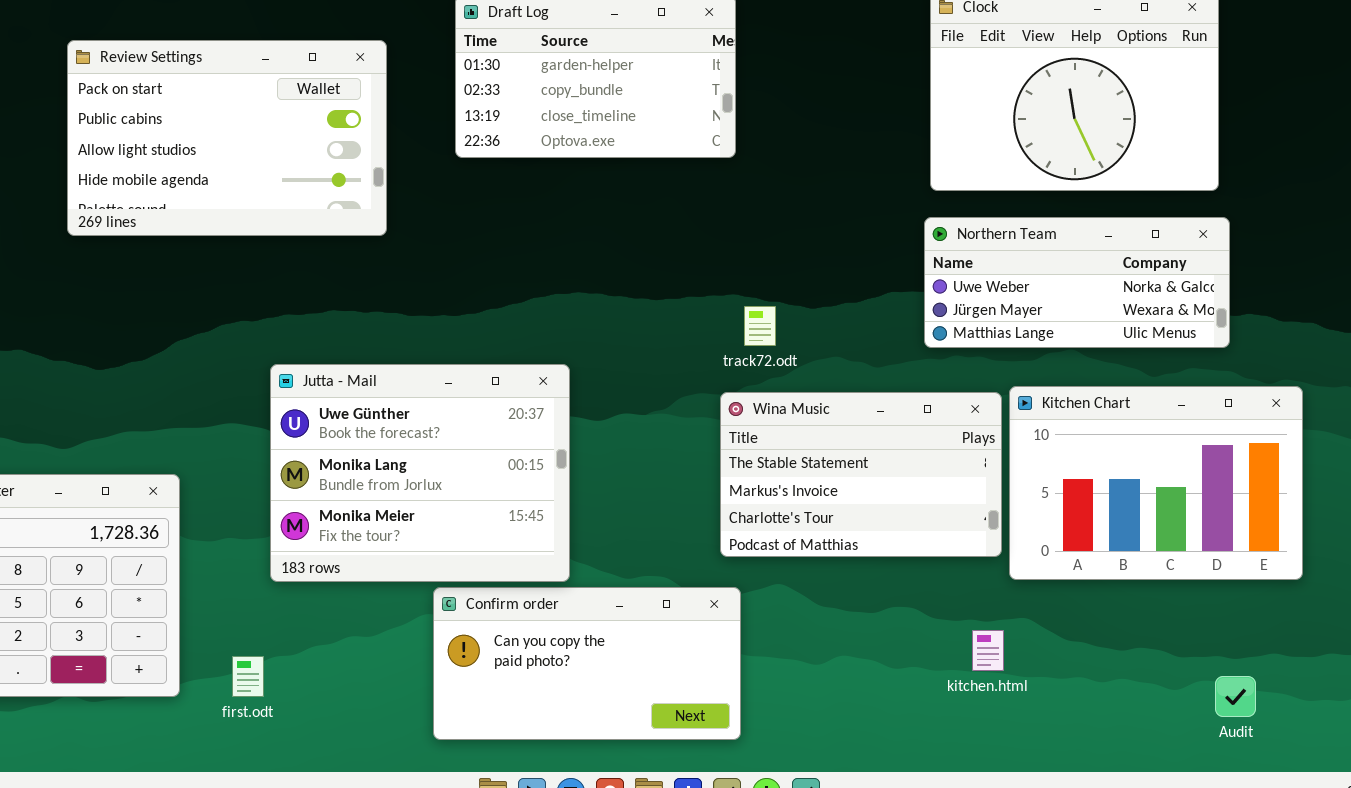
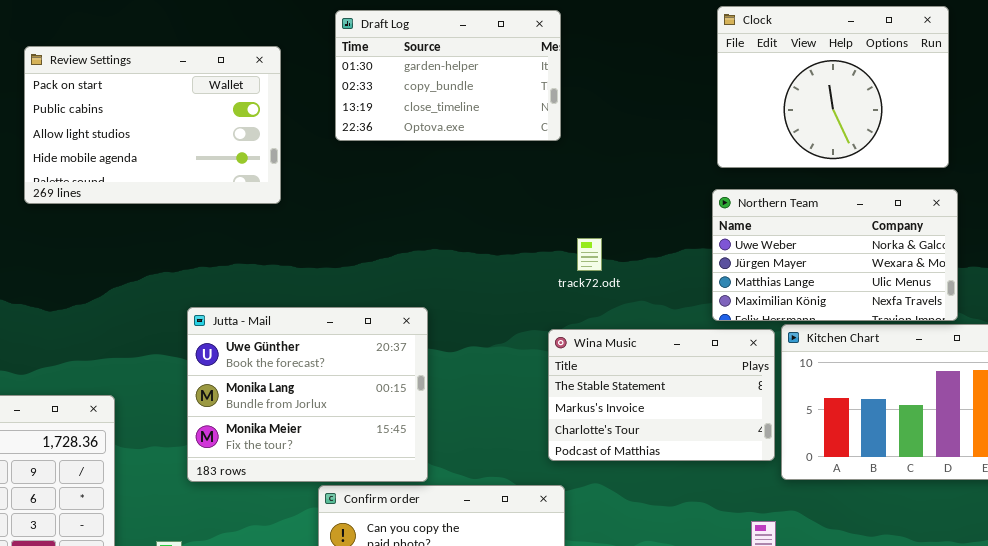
Northern Team: [924,217,1230,348] -> [712,189,958,321], resized
track72.odt: [744,306,776,346] -> [577,238,602,271], moved

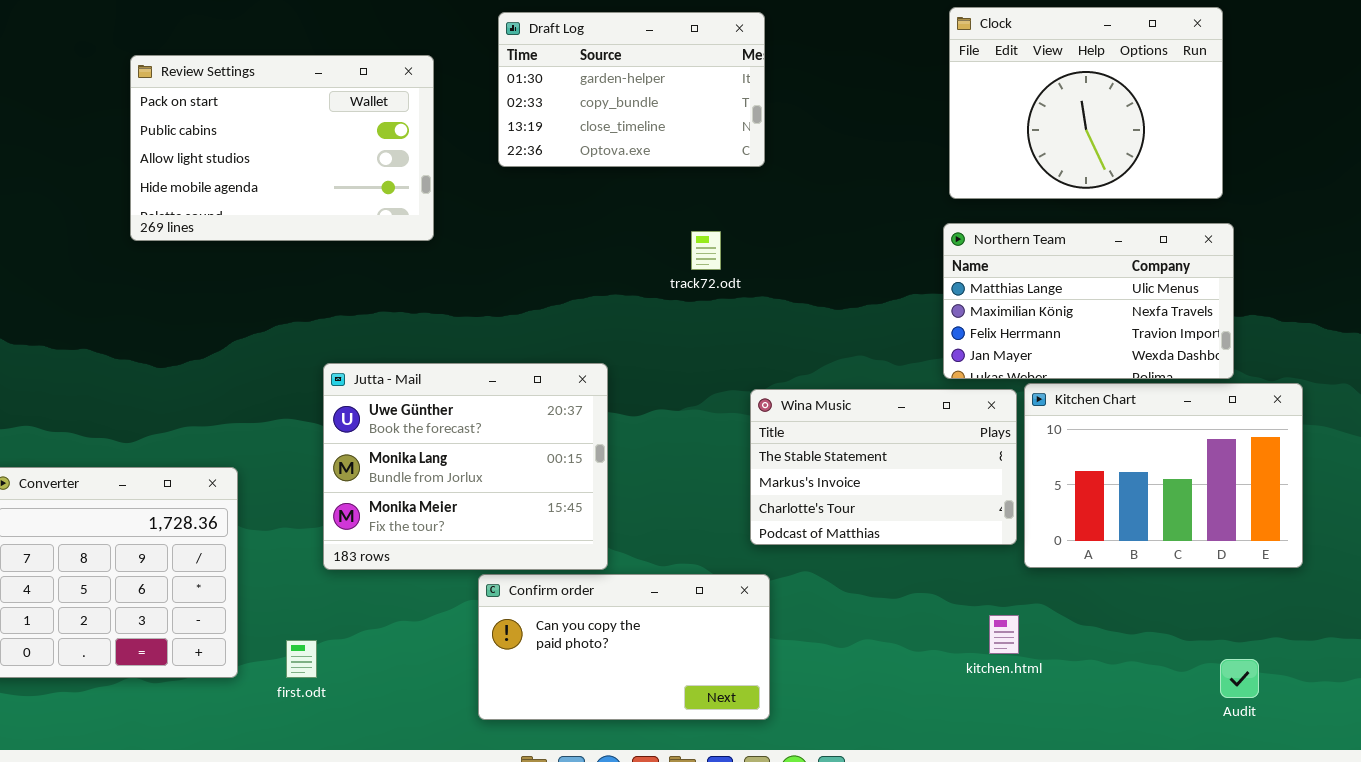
Northern Team: [712,189,958,321] -> [943,223,1234,379], scrolled down 2 rows
track72.odt: [577,238,602,271] -> [691,231,721,270], moved

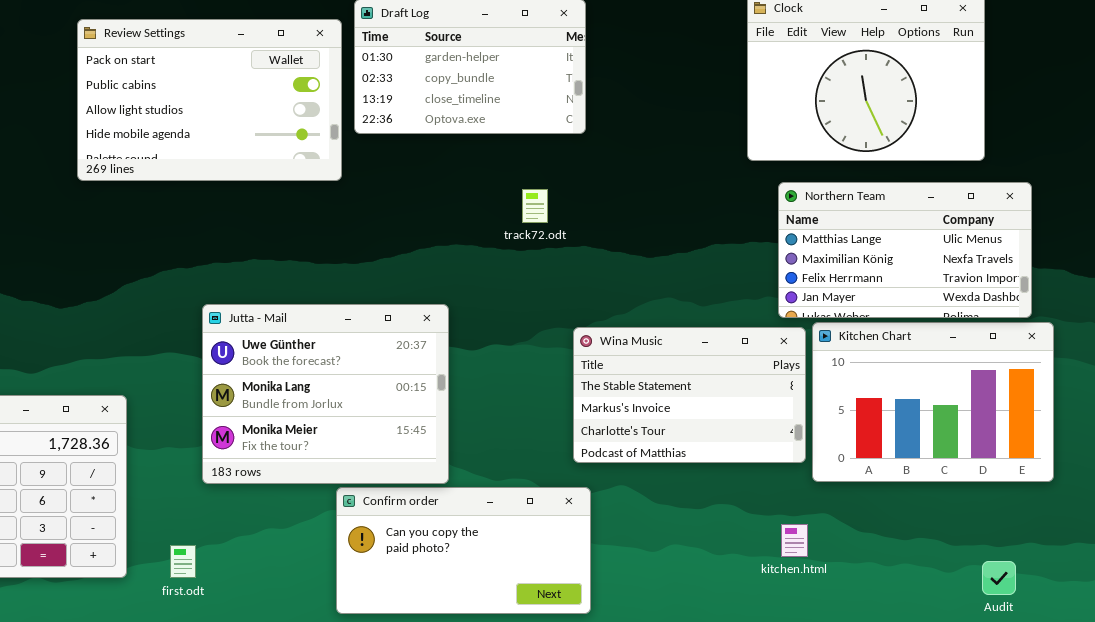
Review Settings: [130,55,434,241] -> [77,19,342,181], moved
Northern Team: [943,223,1234,379] -> [778,182,1032,318], moved

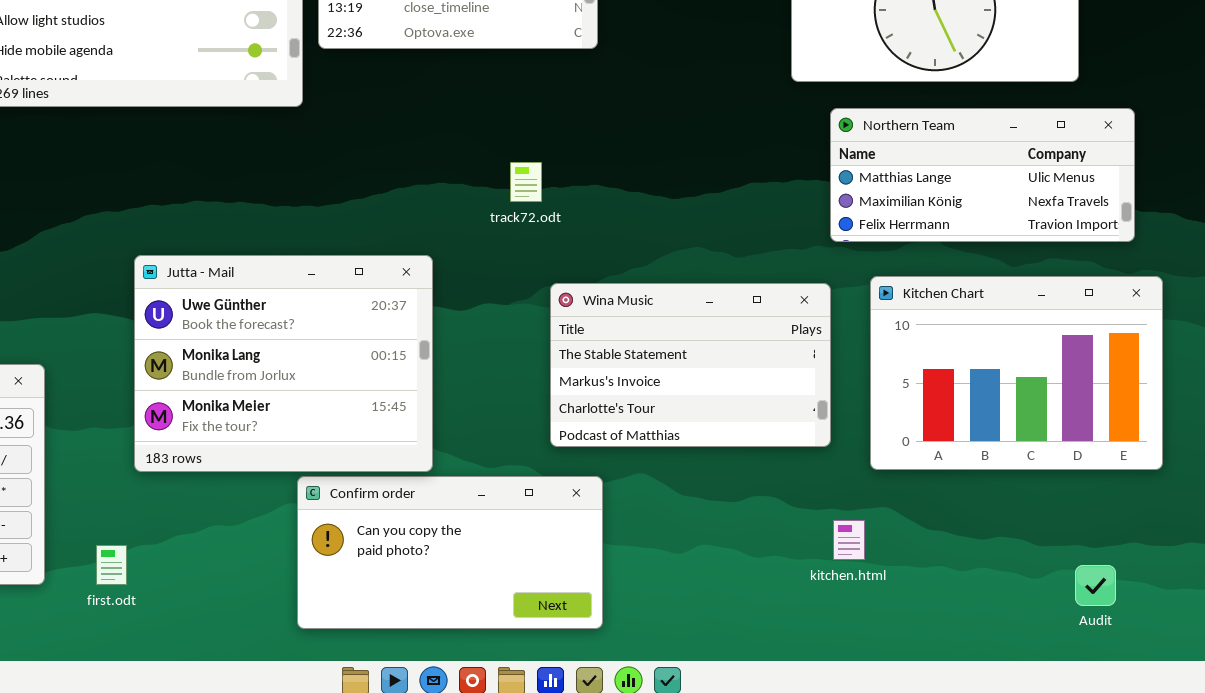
Northern Team: [778,182,1032,318] -> [830,108,1135,242], resized
track72.odt: [522,189,548,223] -> [510,162,542,202], moved
Wina Music: [573,327,806,463] -> [550,283,831,447], moved

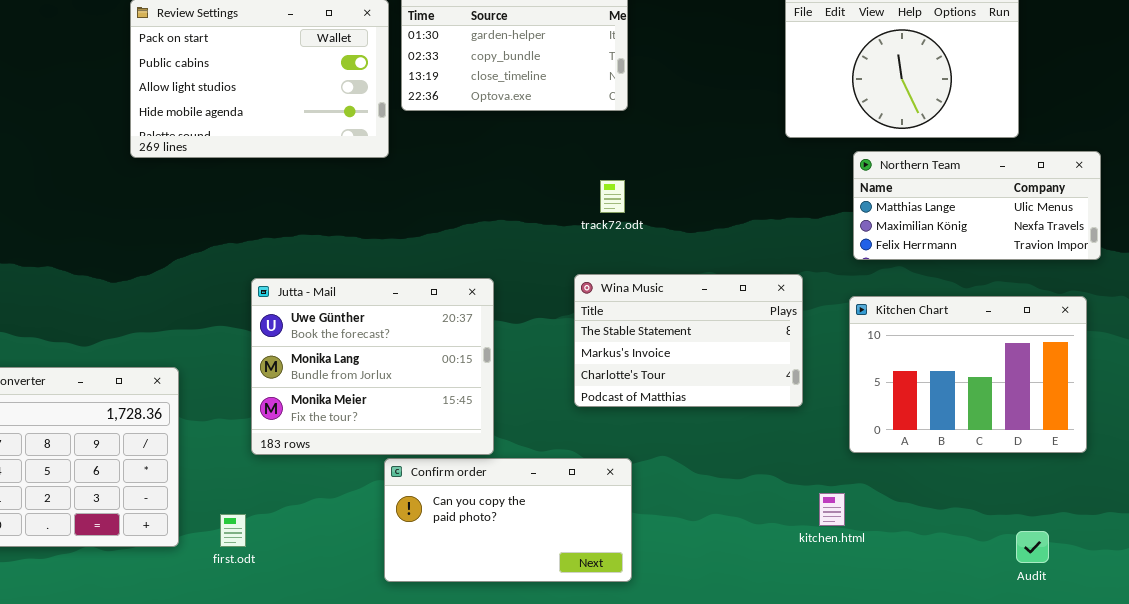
Northern Team: [830,108,1135,242] -> [853,151,1101,260], moved
track72.odt: [510,162,542,202] -> [600,180,625,213], moved
Wina Music: [550,283,831,447] -> [574,274,803,407], moved

